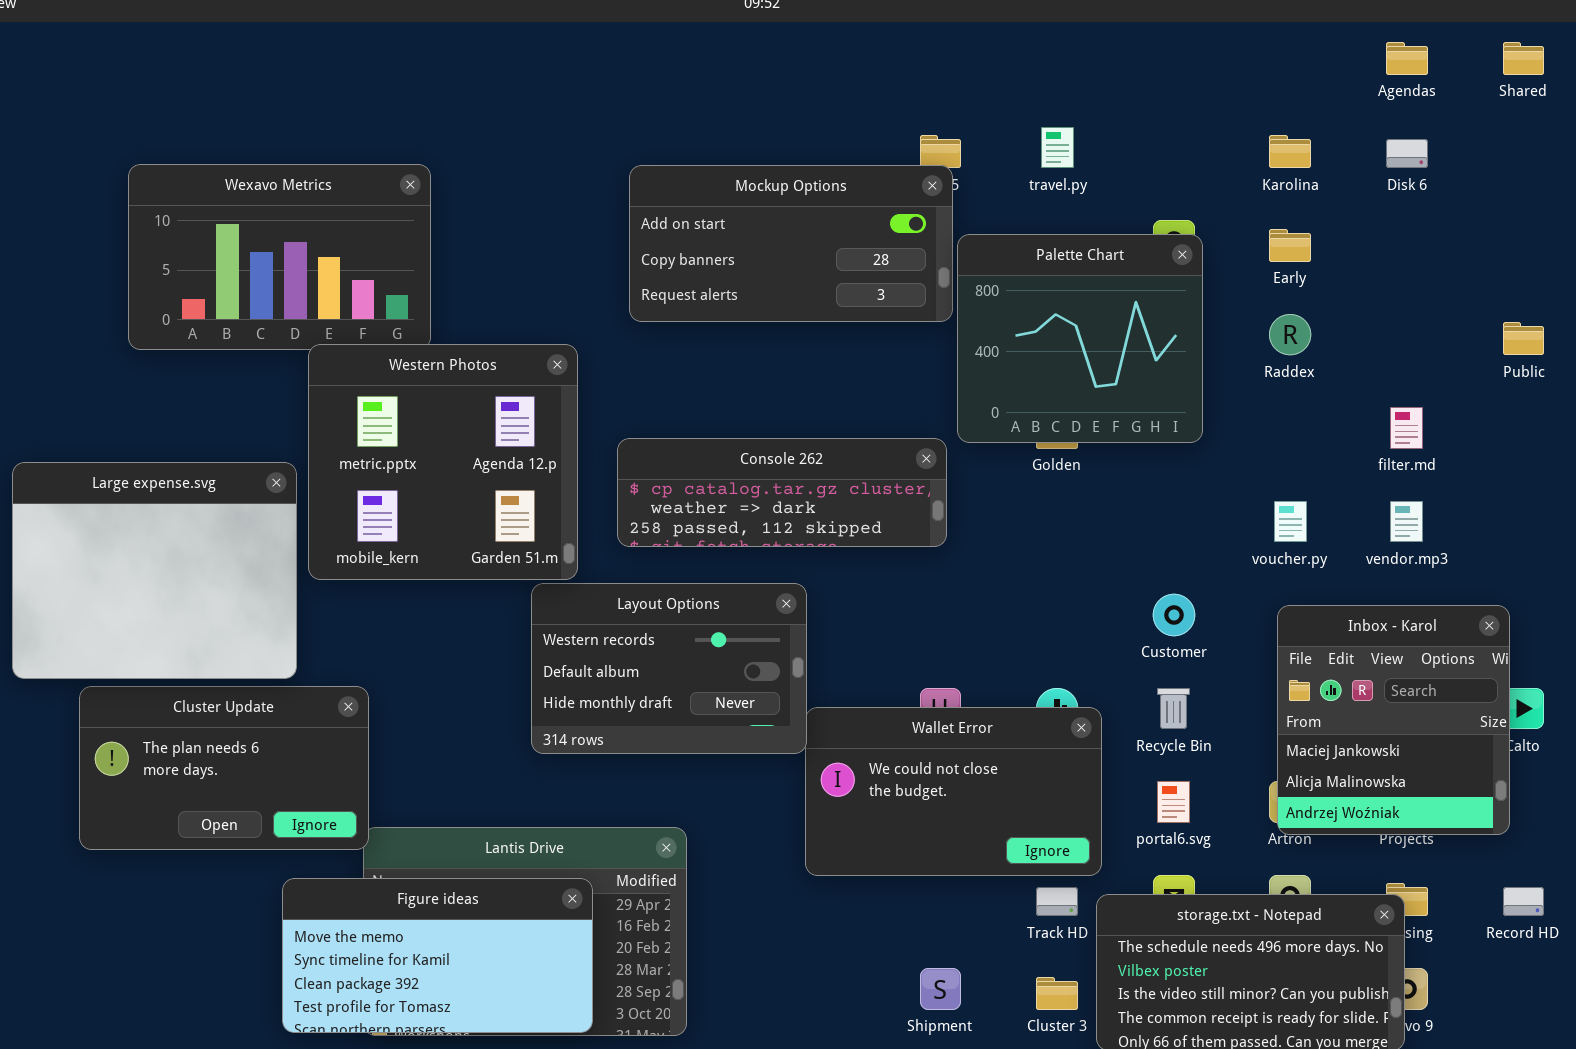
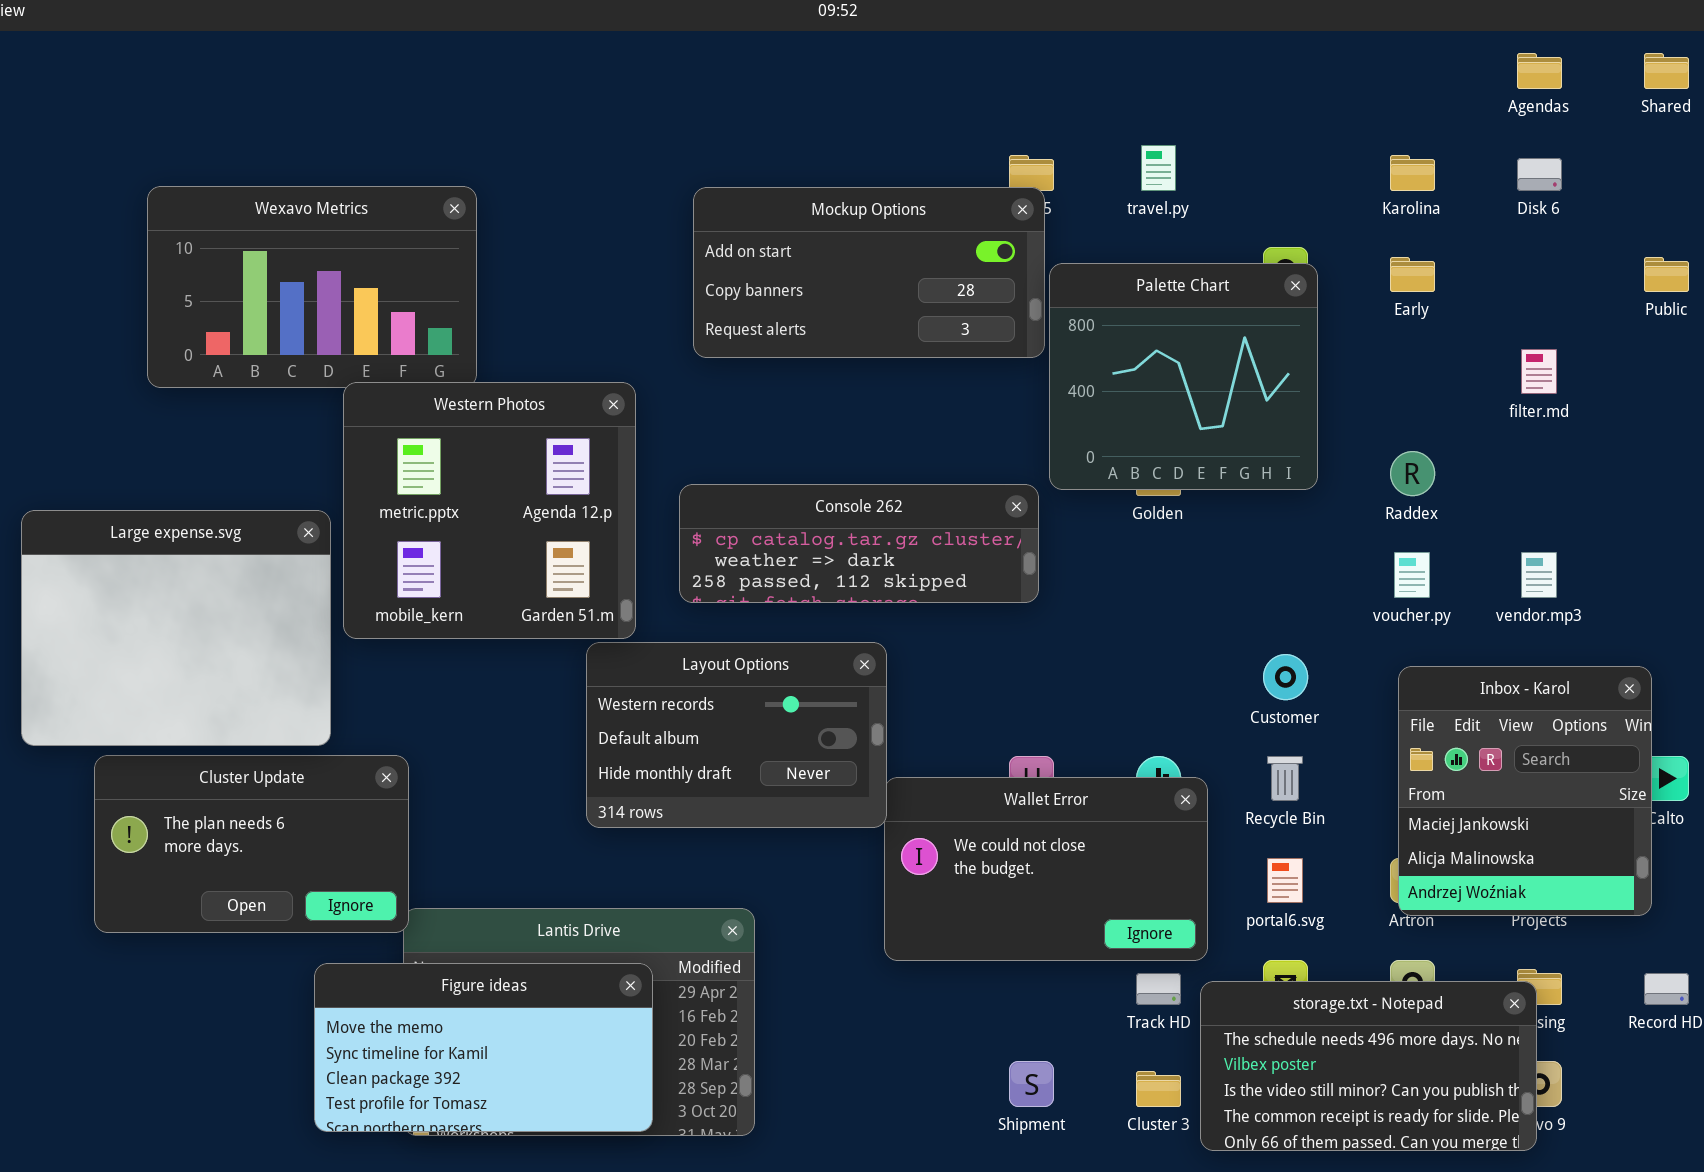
Raddex: [1269,314,1311,355] -> [1390,451,1435,496], moved
Public: [1503,322,1544,355] -> [1644,257,1689,292], moved
filter.md: [1390,407,1423,449] -> [1521,349,1557,394], moved

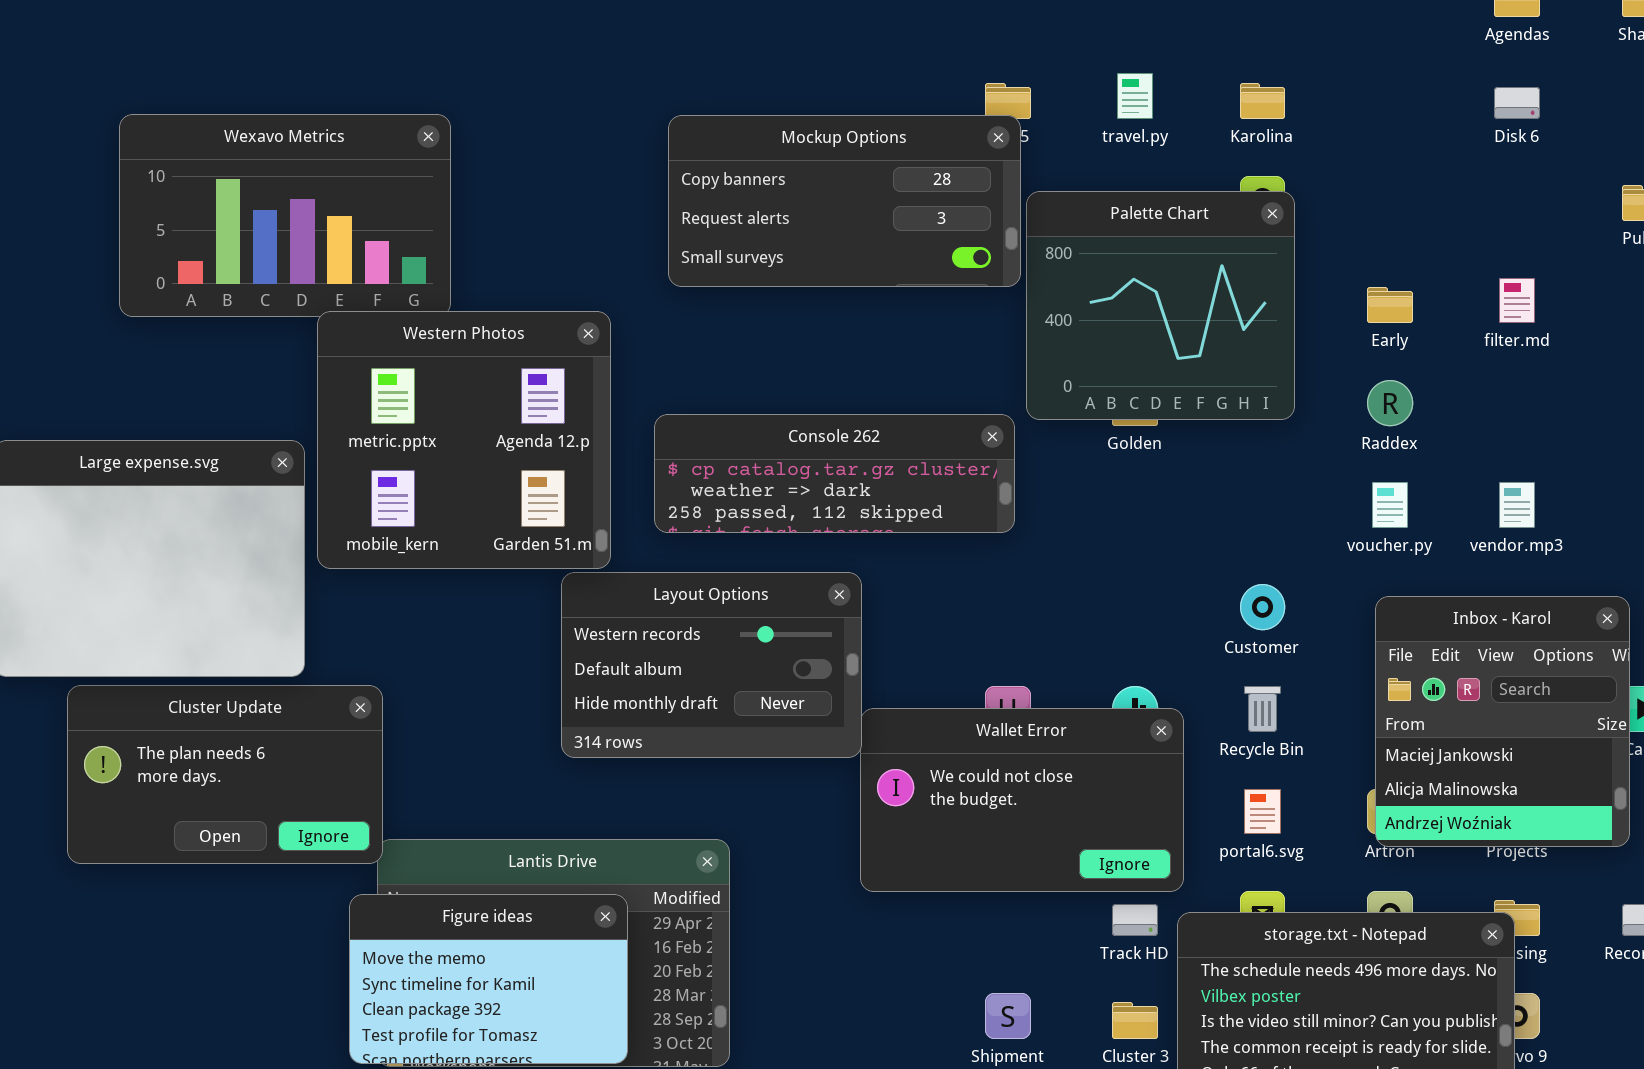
Karolina: [1390,155,1435,191] -> [1240,83,1285,119], moved
Mockup Options: [693,187,1045,358] -> [668,115,1021,287], scrolled down 1 row
Early: [1390,257,1435,292] -> [1367,287,1413,323], moved
Figure ideas: [314,963,653,1132] -> [349,894,628,1064], resized

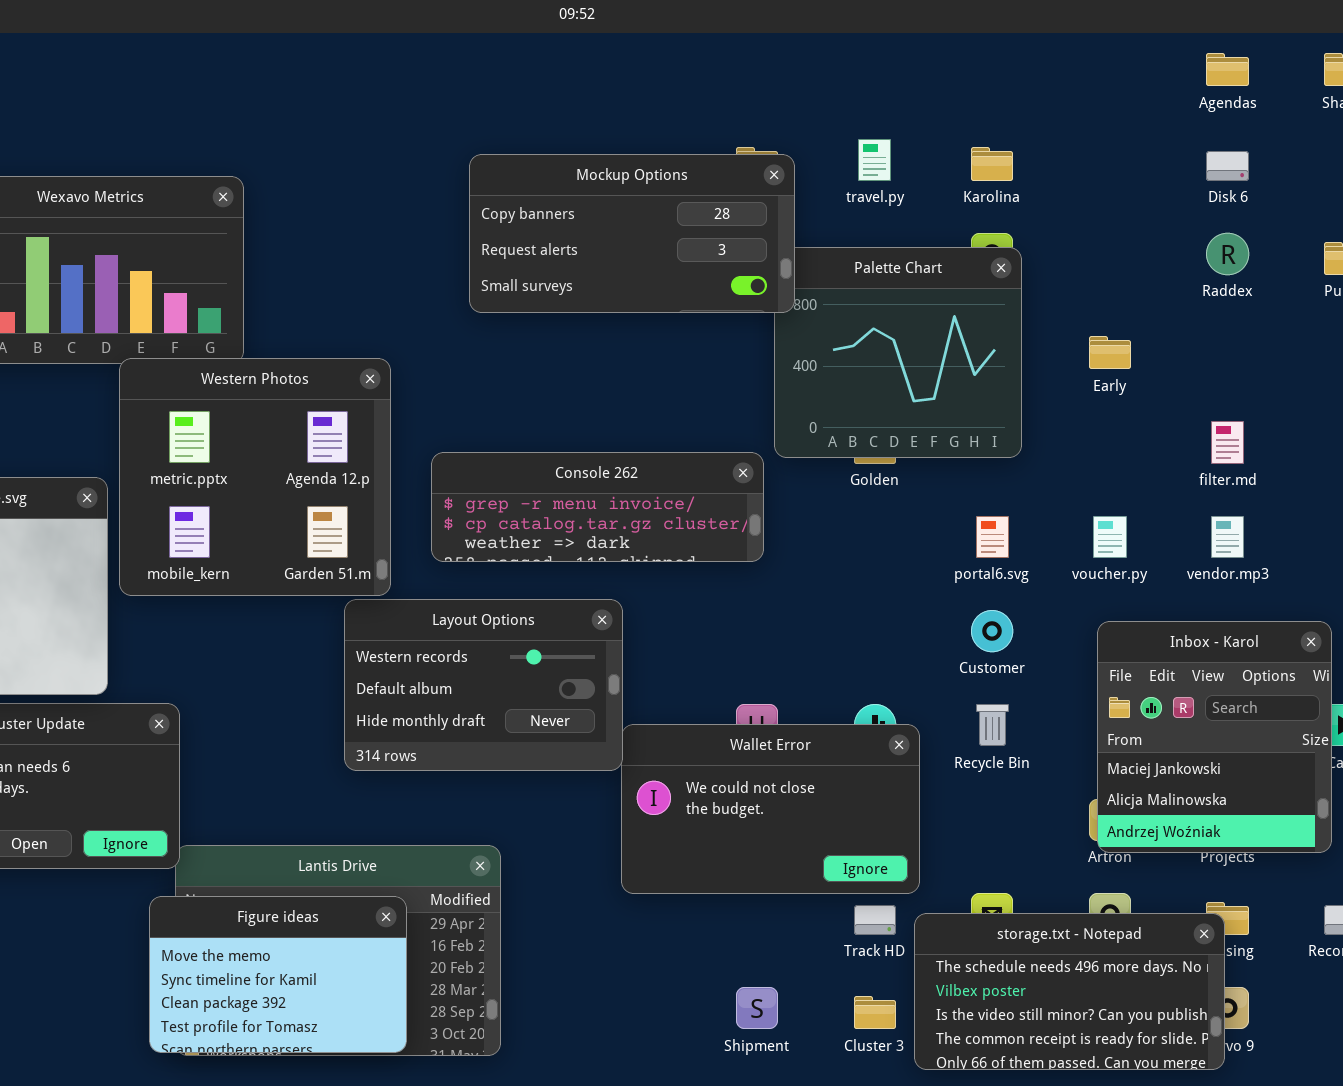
Mockup Options: [668,115,1021,287] -> [469,154,795,313], moved
filter.md: [1499,278,1535,323] -> [1211,421,1244,464], moved
Raddex: [1367,380,1413,426] -> [1206,233,1249,275], moved
Console 262: [654,414,1015,533] -> [431,452,764,562], scrolled up 1 row
portal6.svg: [1244,789,1281,834] -> [976,516,1009,558], moved

